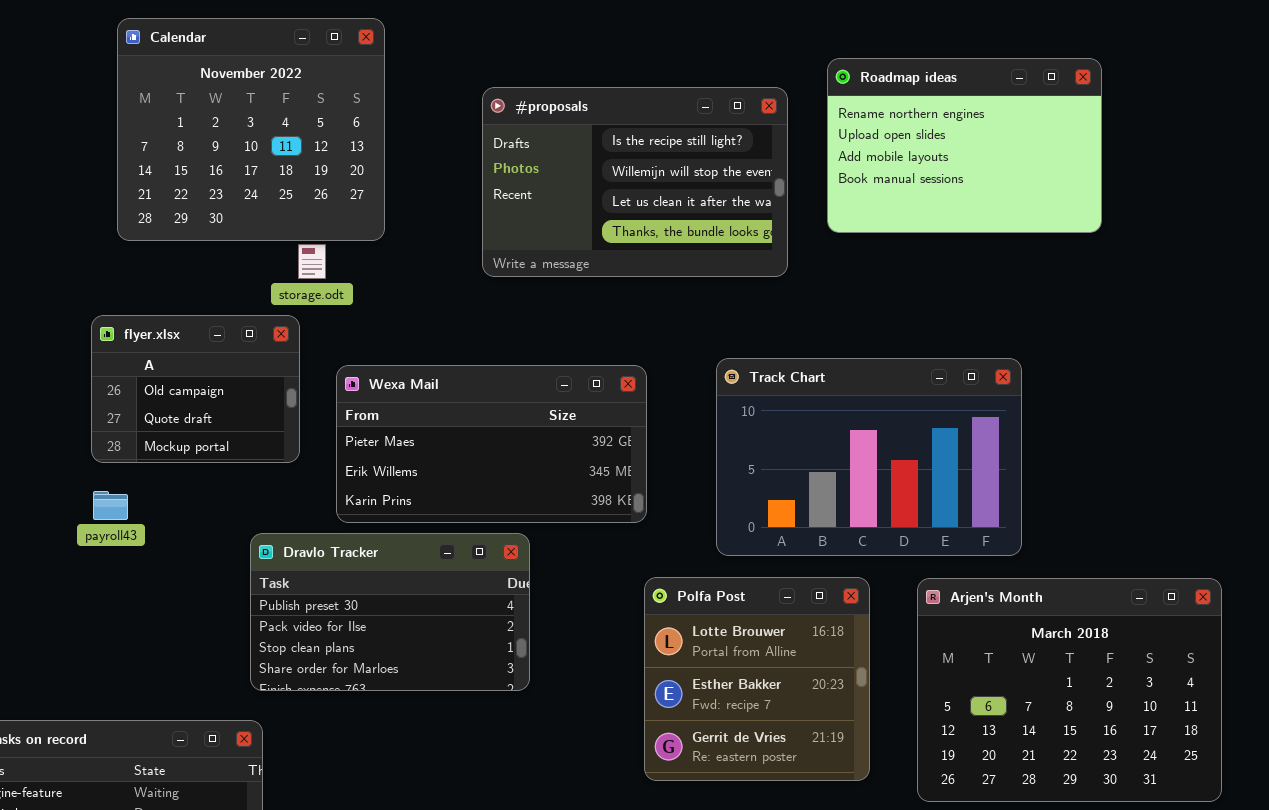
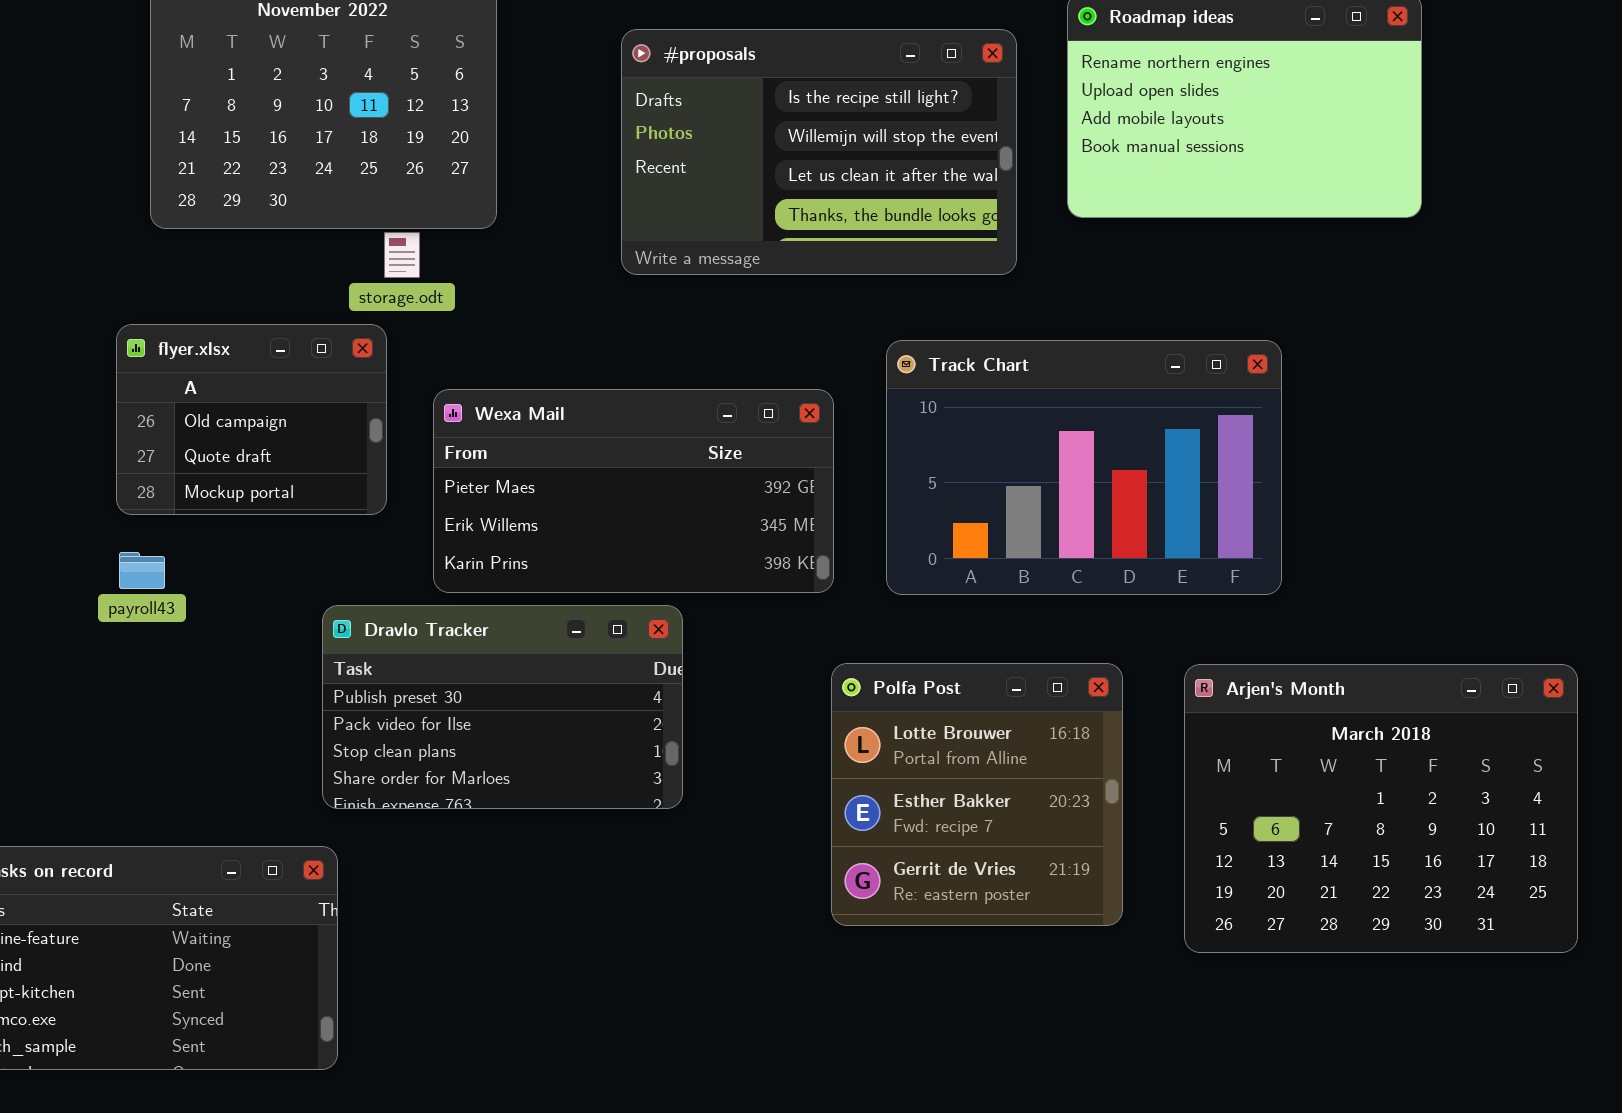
Track Chart: [716,358,1022,556] -> [886,340,1282,595], moved

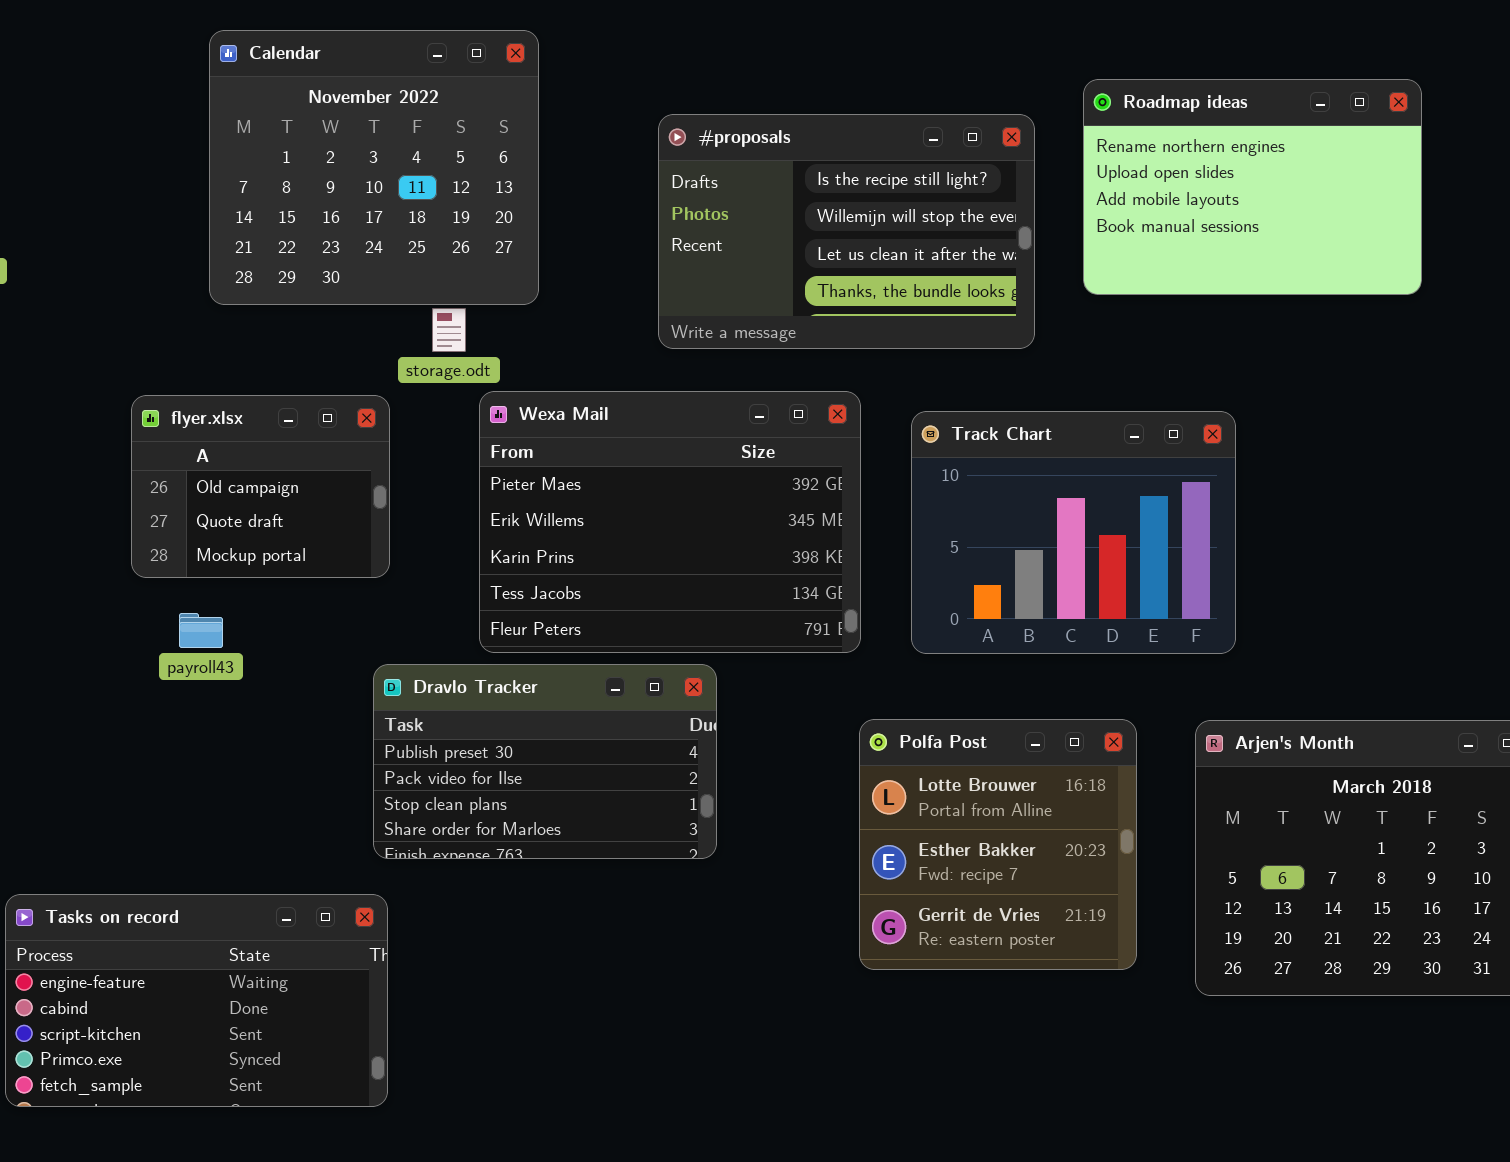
flyer.xlsx: [116,324,387,515] -> [131,395,390,578], moved
Track Chart: [886,340,1282,595] -> [911,411,1236,654], resized
Wexa Mail: [433,389,834,593] -> [479,391,861,653], resized

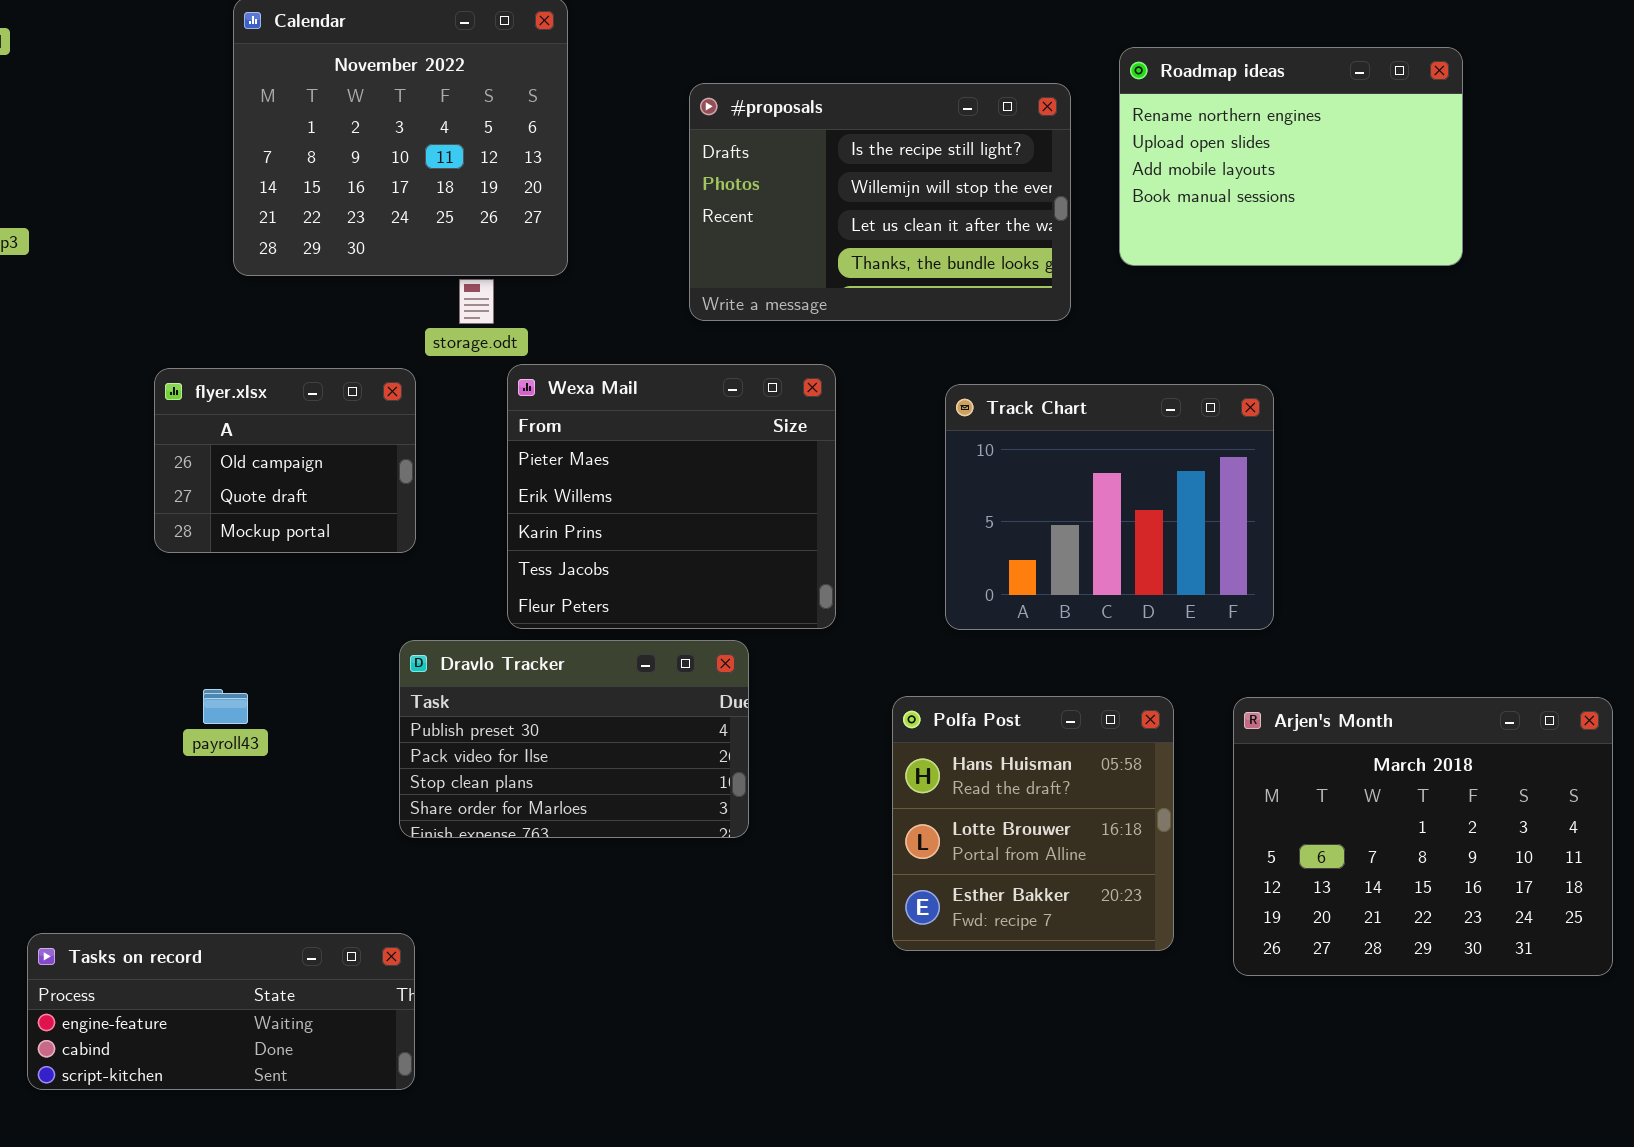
Wexa Mail: [479,391,861,653] -> [507,364,836,629], resized
payroll43: [179,613,223,648] -> [203,689,248,724], moved
Polfa Post: [859,719,1137,970] -> [892,696,1174,951], scrolled up 1 row
Tasks on record: [5,894,388,1107] -> [27,933,415,1090], resized

